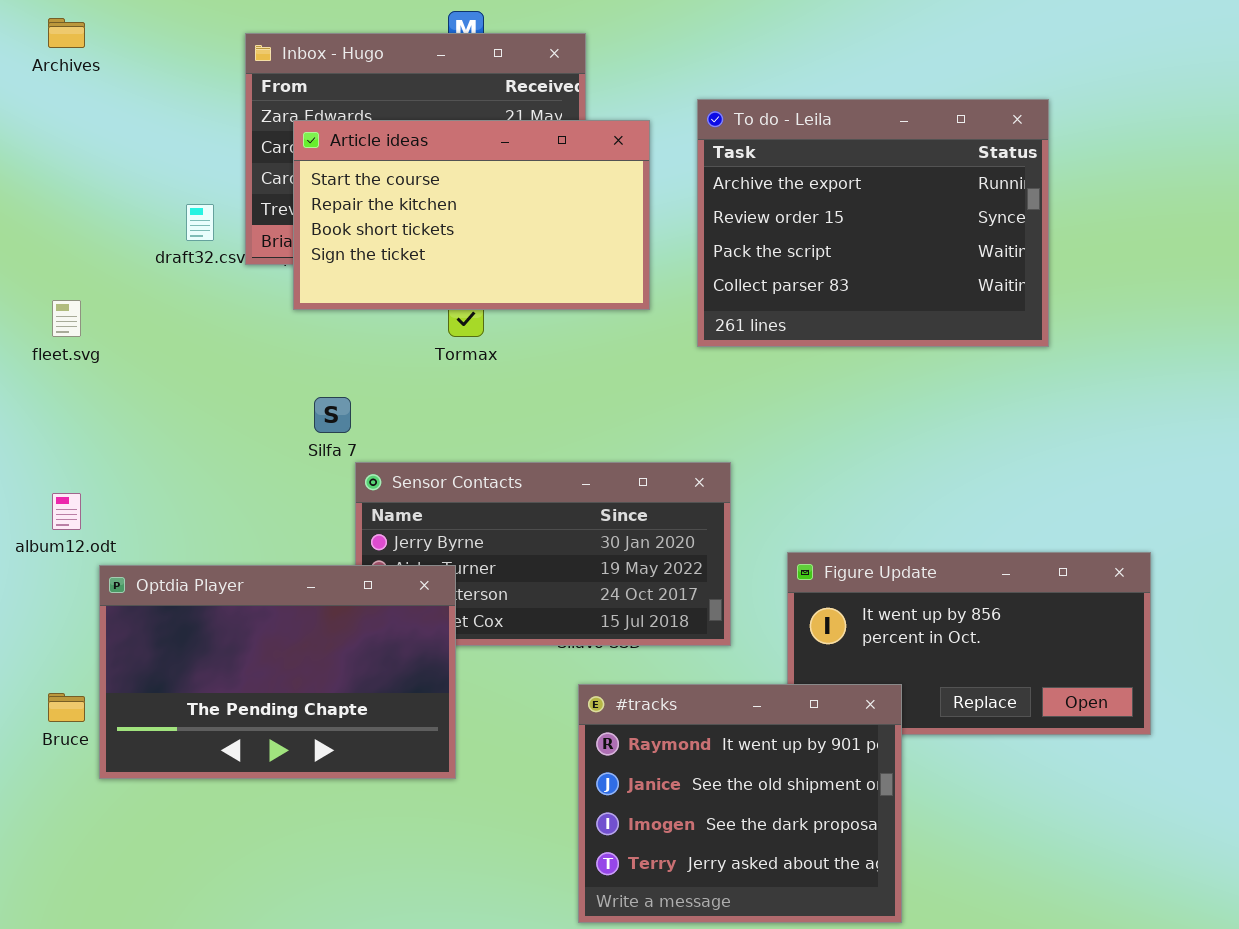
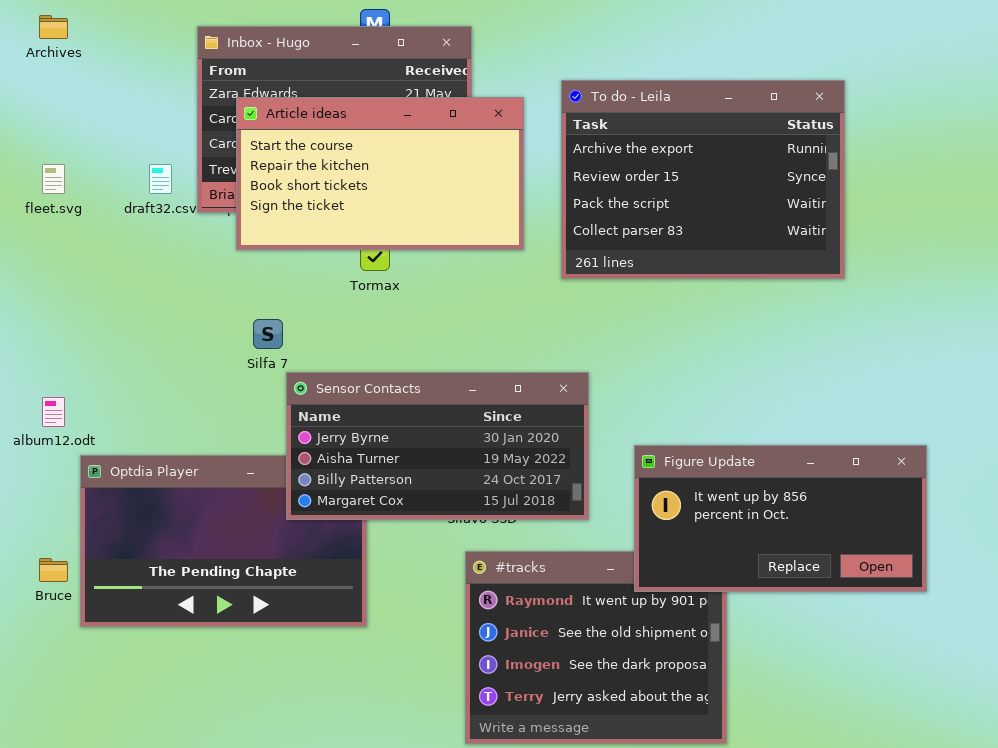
fleet.svg: [52,300,81,337] -> [42,164,65,194], moved
Sensor Contacts: [355,462,731,646] -> [286,372,589,520], raised
Figure Update: [787,552,1151,735] -> [634,445,927,592], raised

